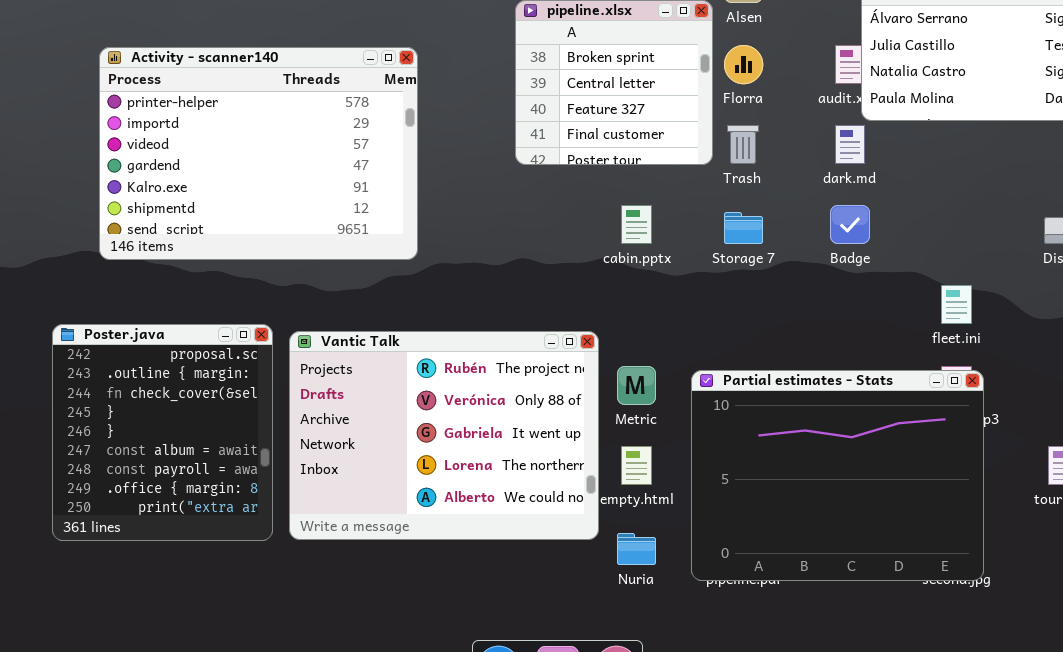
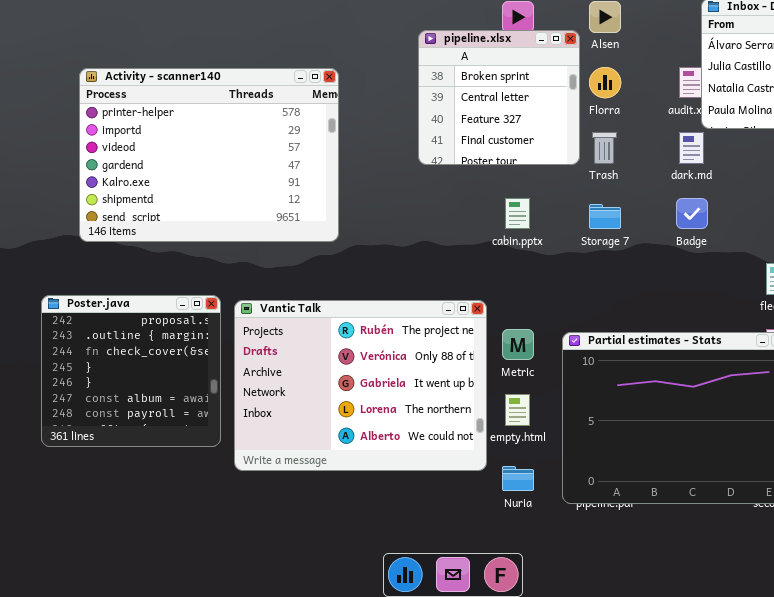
Poster.java: [52,324,273,541] -> [41,295,221,447], resized

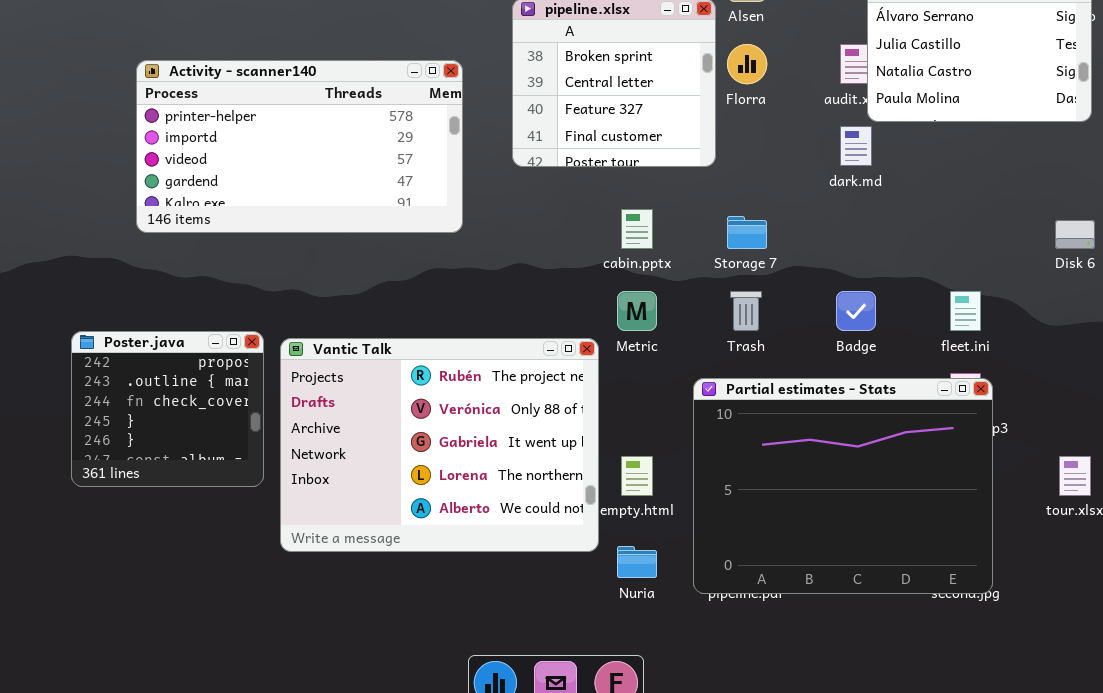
Activity - scanner140: [79,68,339,242] -> [136,60,463,233], moved, resized
Trash: [592,132,617,164] -> [730,291,762,331], moved
Badge: [676,198,708,229] -> [836,291,876,331], moved
Poster.java: [41,295,221,447] -> [71,331,264,487], resized
Metric: [502,329,534,360] -> [617,291,657,331], moved

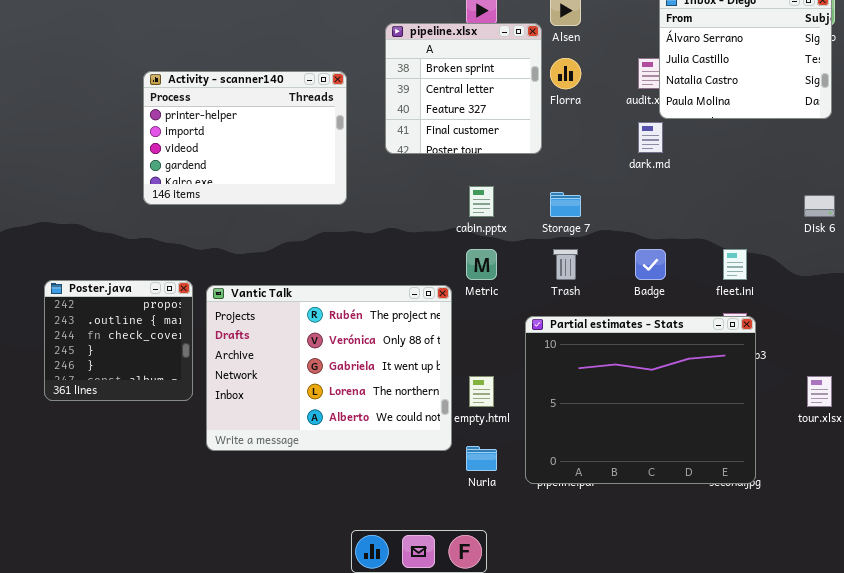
Activity - scanner140: [136,60,463,233] -> [143,71,347,205], resized

